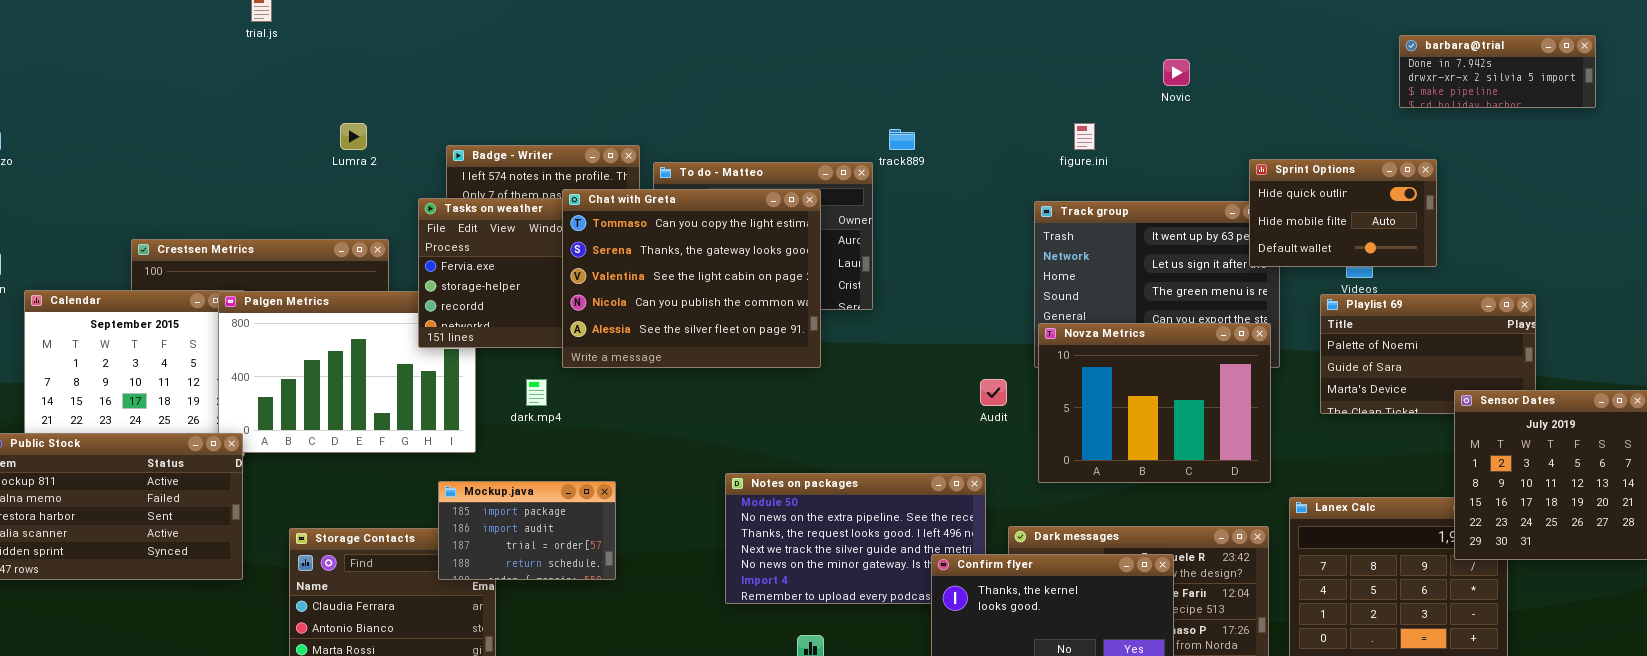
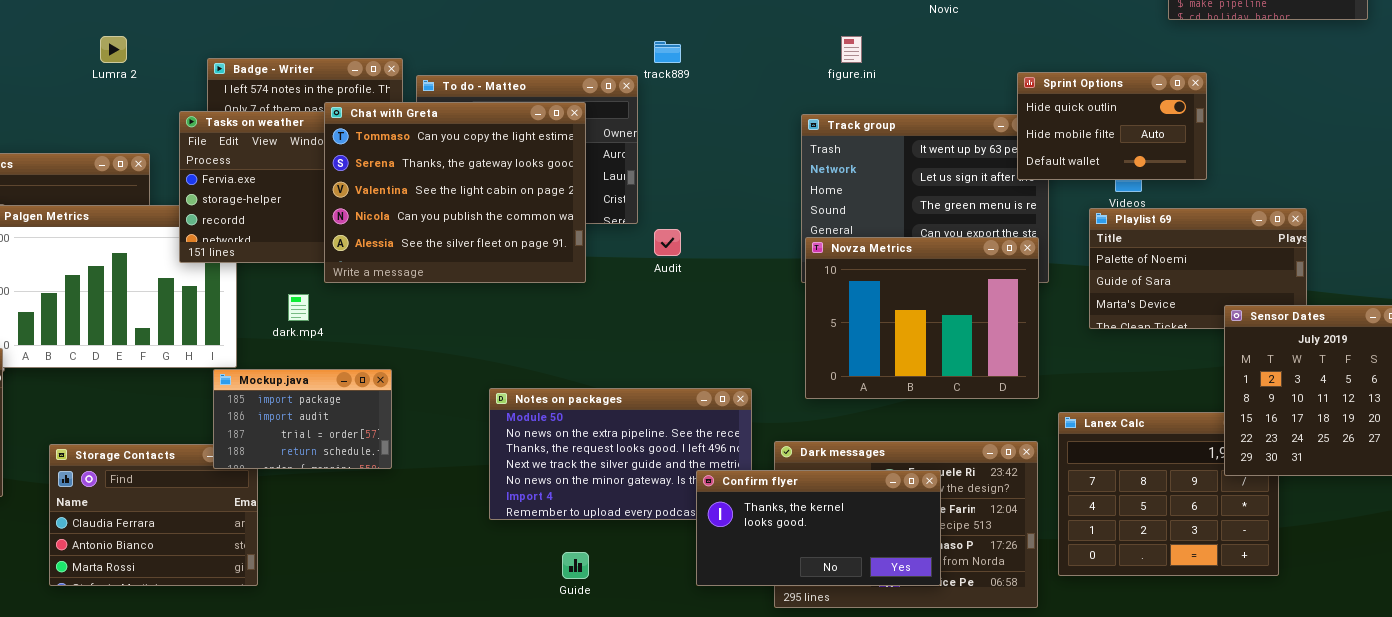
Audit: [980,379,1007,406] -> [654,229,681,256], moved
Mockup.java: [438,481,616,580] -> [213,369,392,469], moved

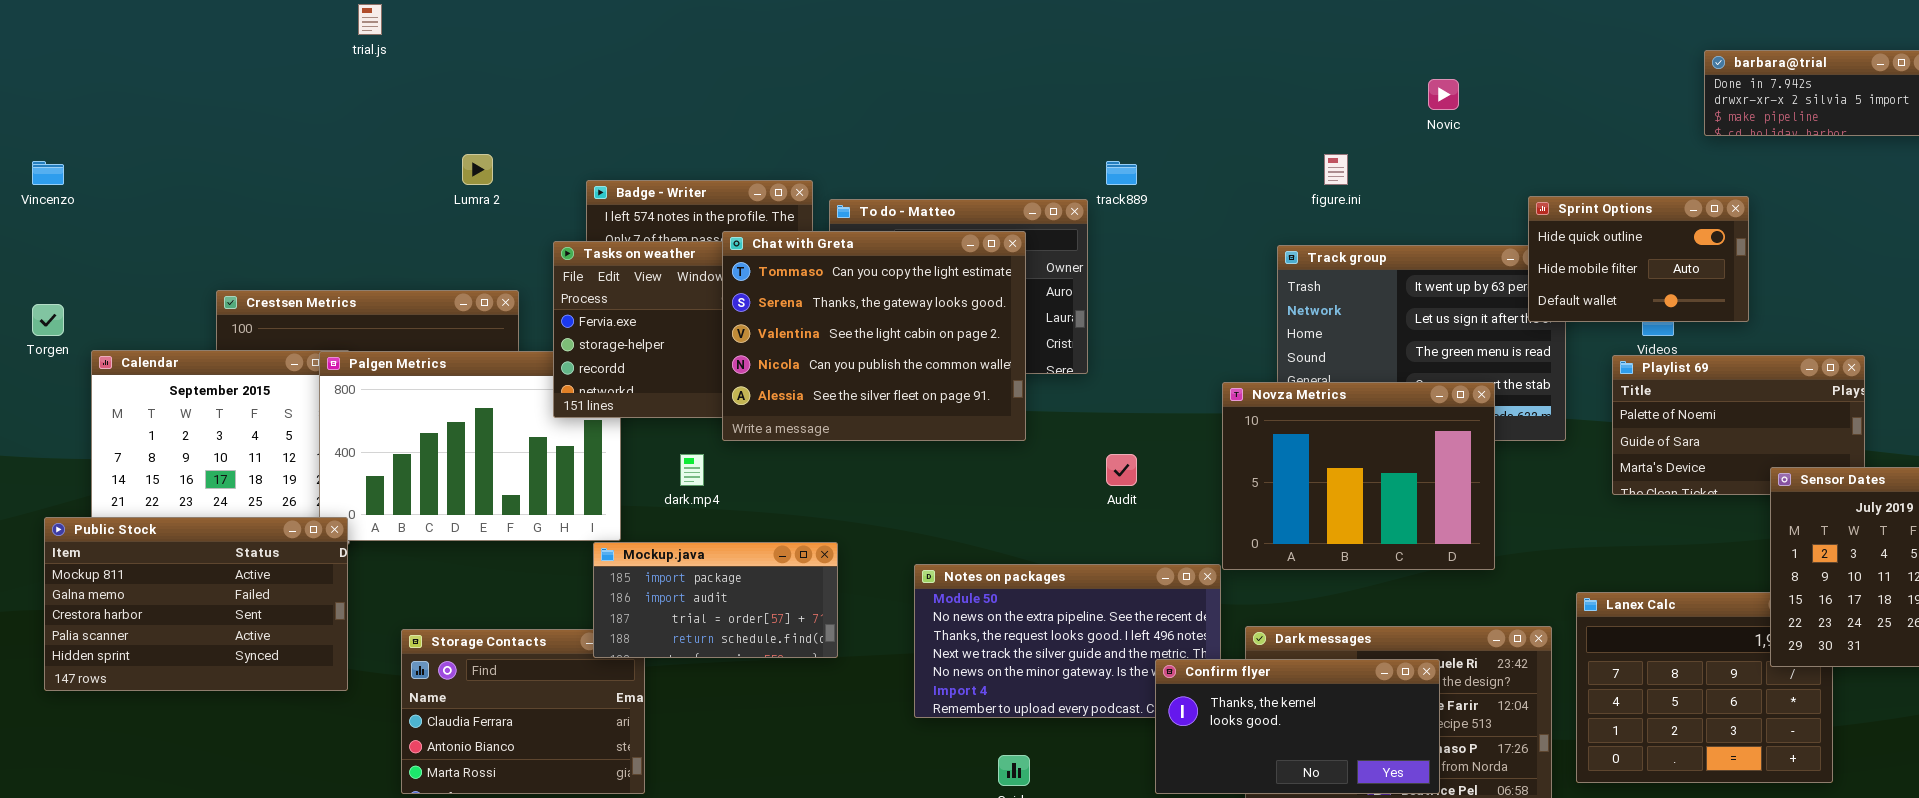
Audit: [654,229,681,256] -> [1106,454,1137,486], moved
Novza Metrics: [805,237,1039,399] -> [1222,382,1495,570], moved
Mockup.java: [213,369,392,469] -> [593,542,838,658], resized

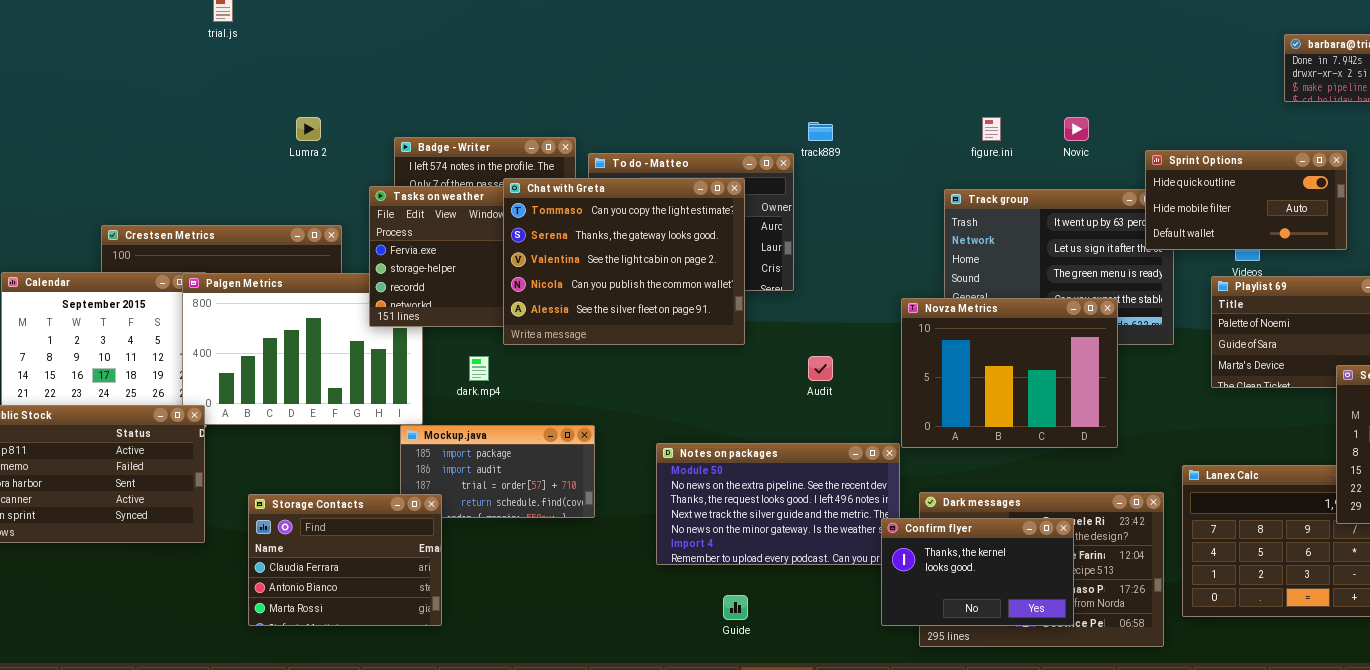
Novic: [1428,79,1459,110] -> [1064,117,1089,141], moved
Sprint Options: [1528,196,1749,322] -> [1145,150,1347,250], resized
Storage Contacts: [401,629,645,794] -> [248,494,442,626], raised
Confirm flyer: [1155,659,1440,794] -> [881,518,1074,626], resized

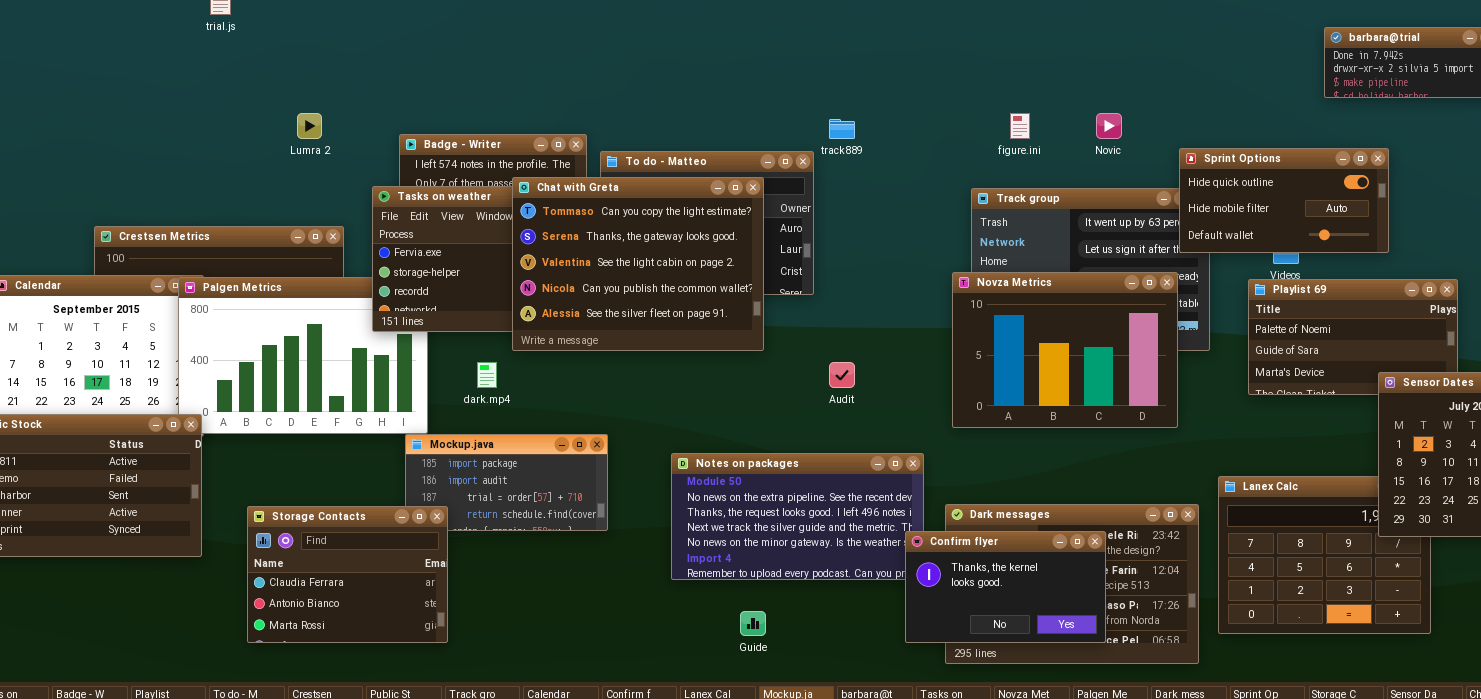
Novza Metrics: [901,298,1118,448] -> [952,272,1178,428], moved

